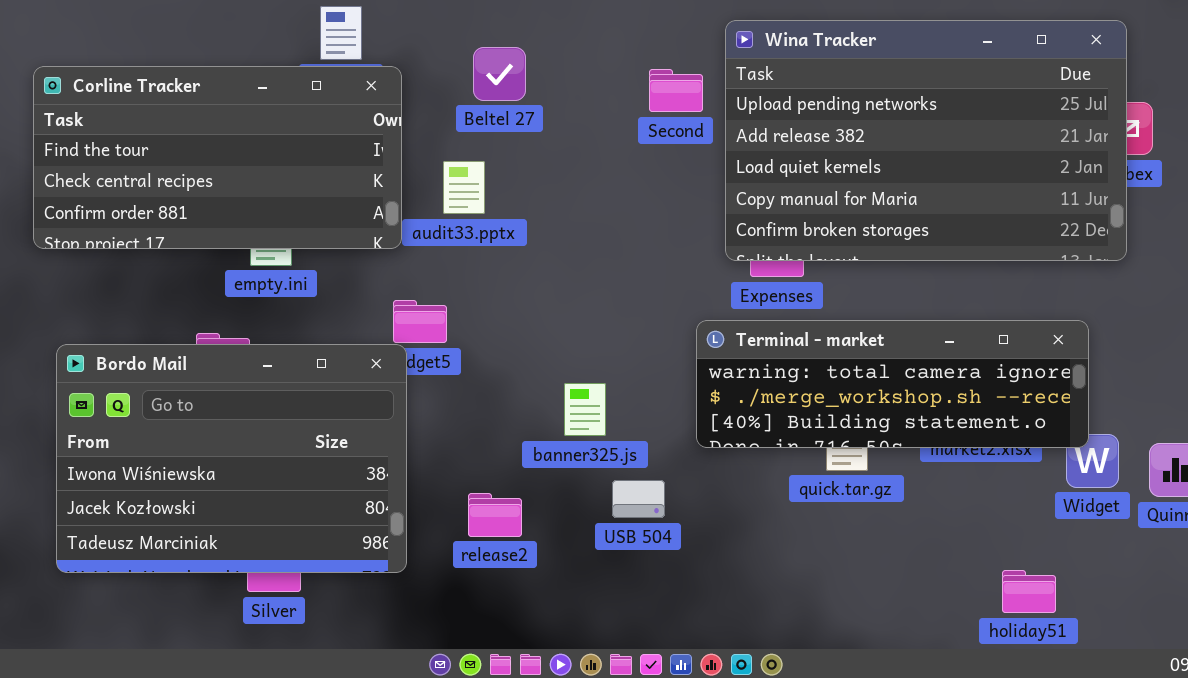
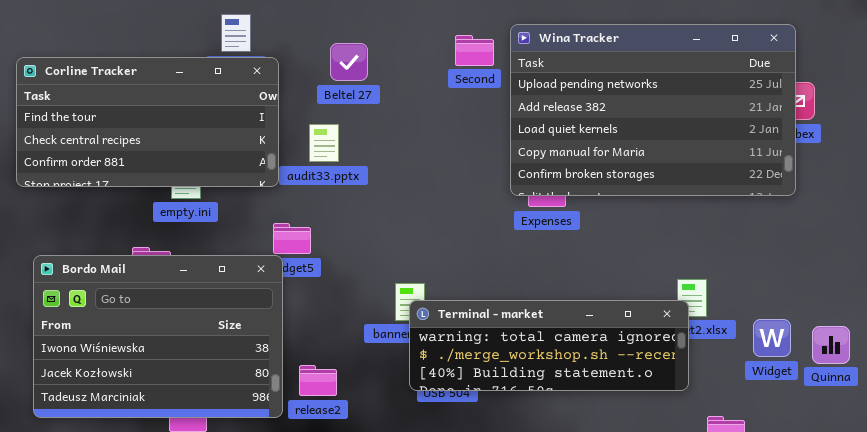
Second: [649,69,703,112] -> [455,35,494,66], moved
Terminal - market: [696,320,1089,448] -> [409,300,689,391], moved
release2: [468,493,522,537] -> [299,365,337,396], moved

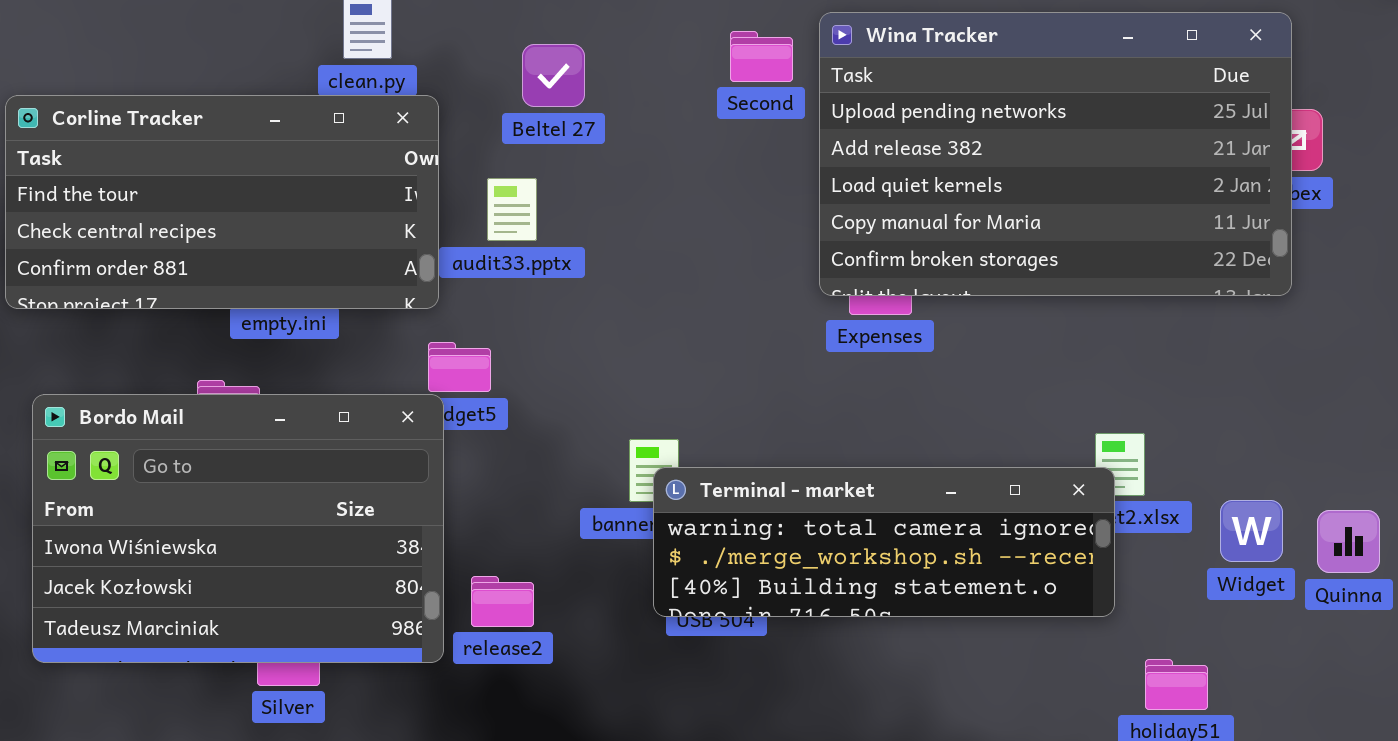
Corline Tracker: [16,57,279,187] -> [5,95,439,309], moved

